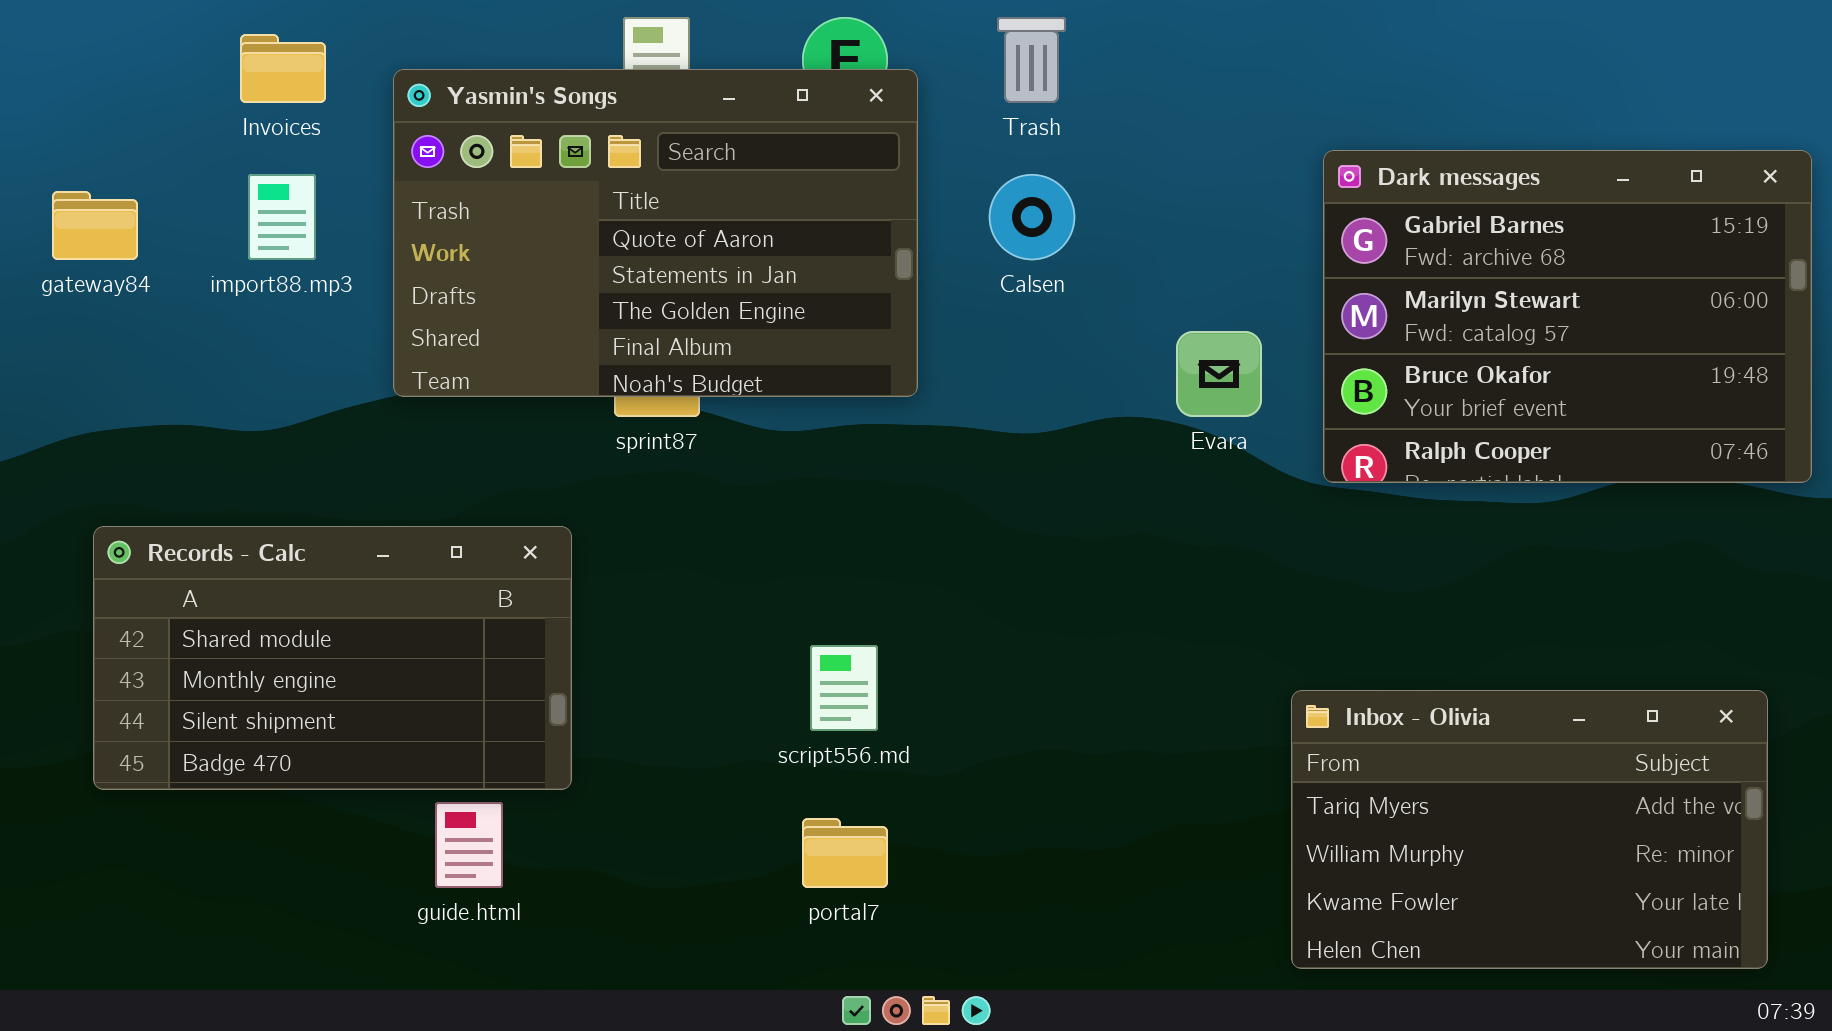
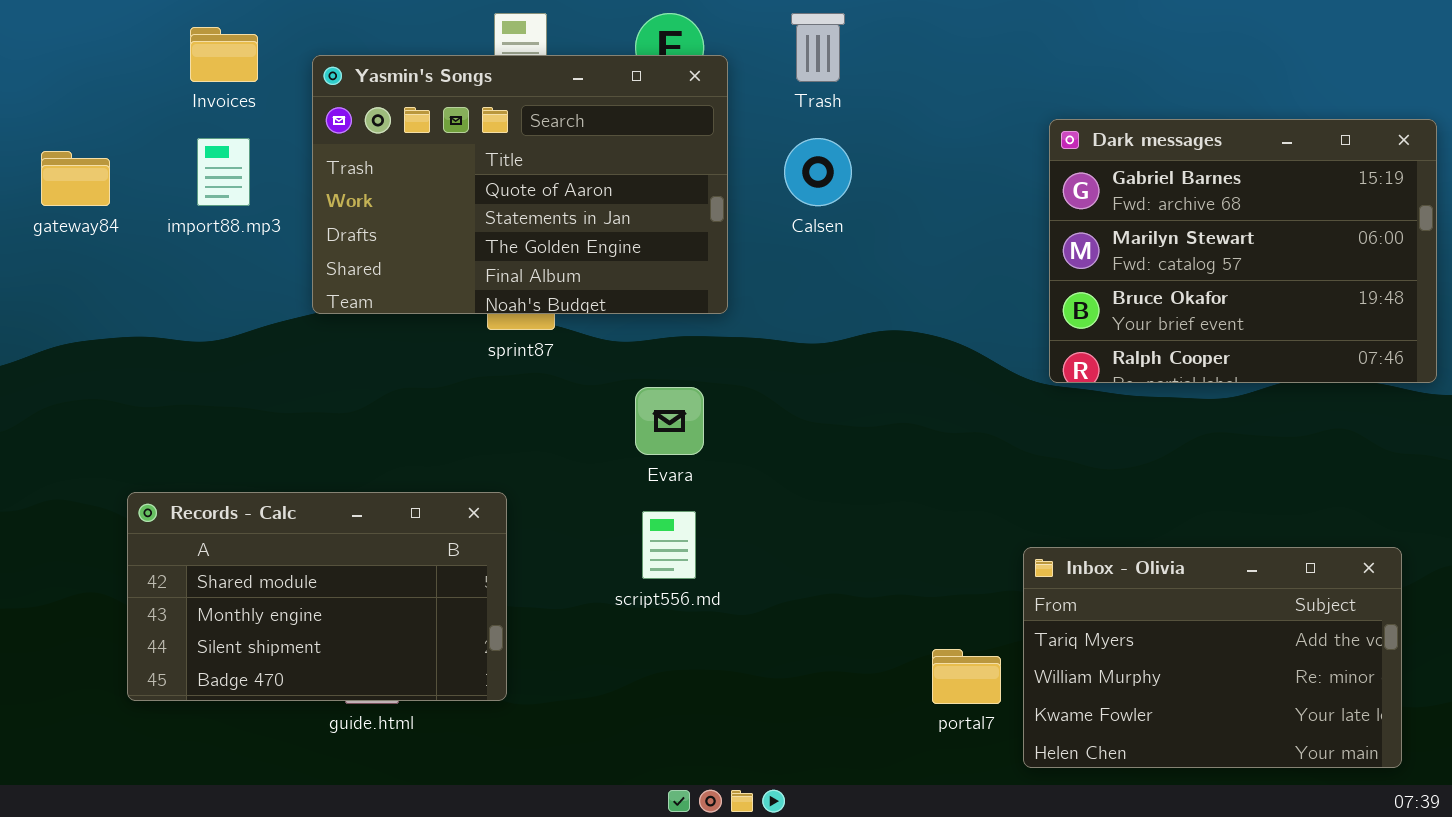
Evara: [1176,331,1262,417] -> [635,387,704,455], moved
Records - Calc: [93,526,572,790] -> [127,492,507,701], moved
portal7: [802,818,888,888] -> [932,649,1001,704], moved

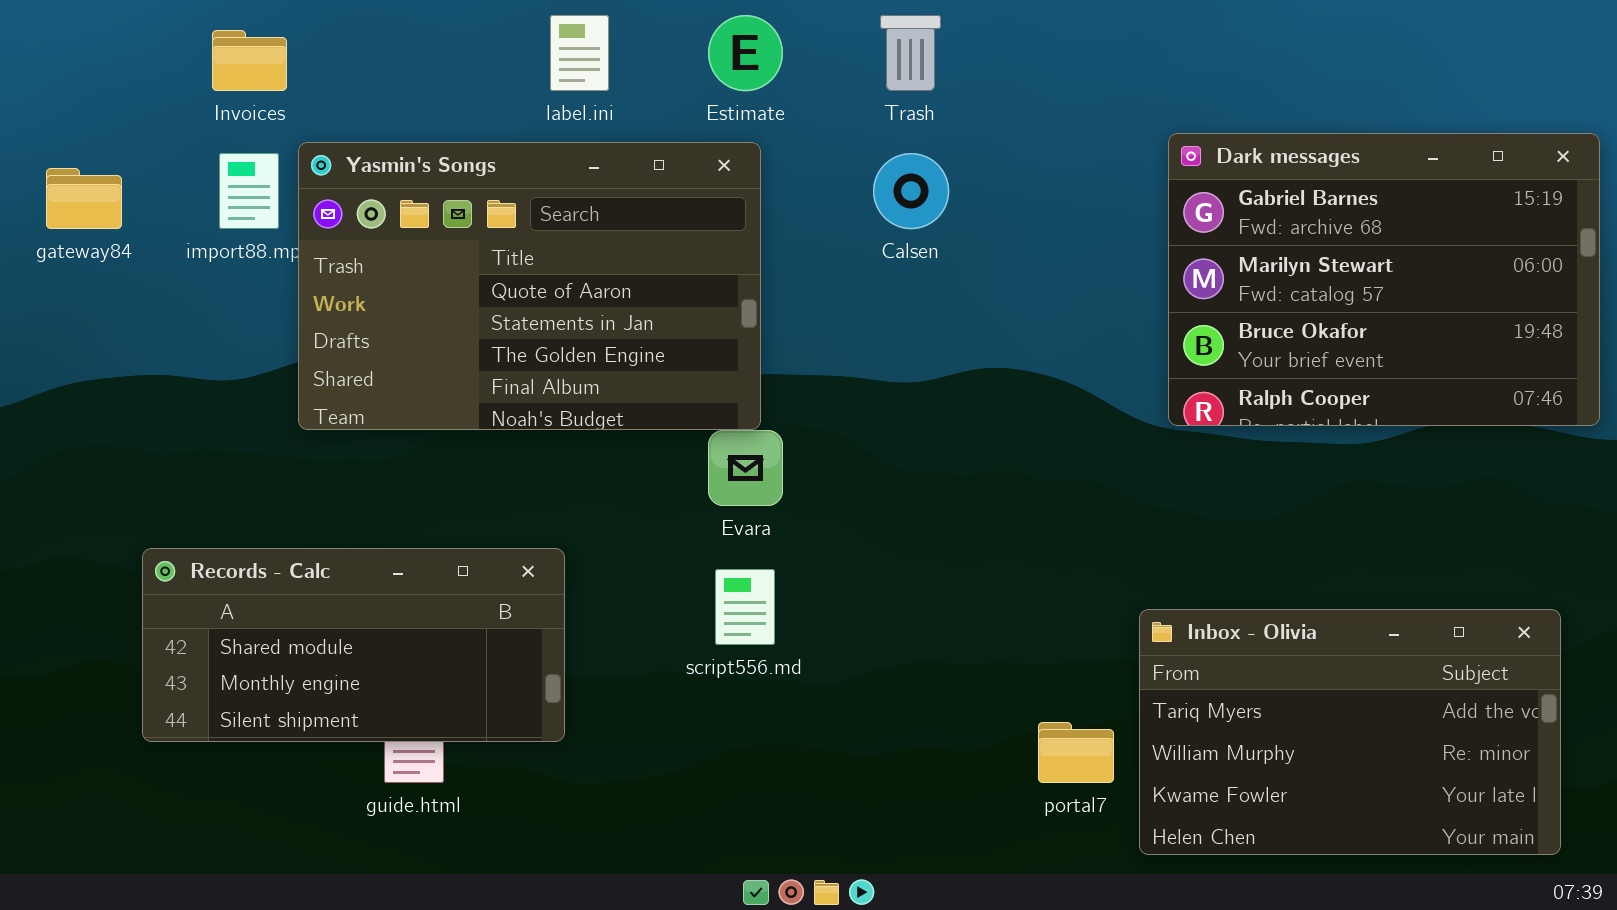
Yasmin's Songs: [312,55,728,314] -> [298,142,761,430], moved
Records - Calc: [127,492,507,701] -> [142,548,565,742], resized

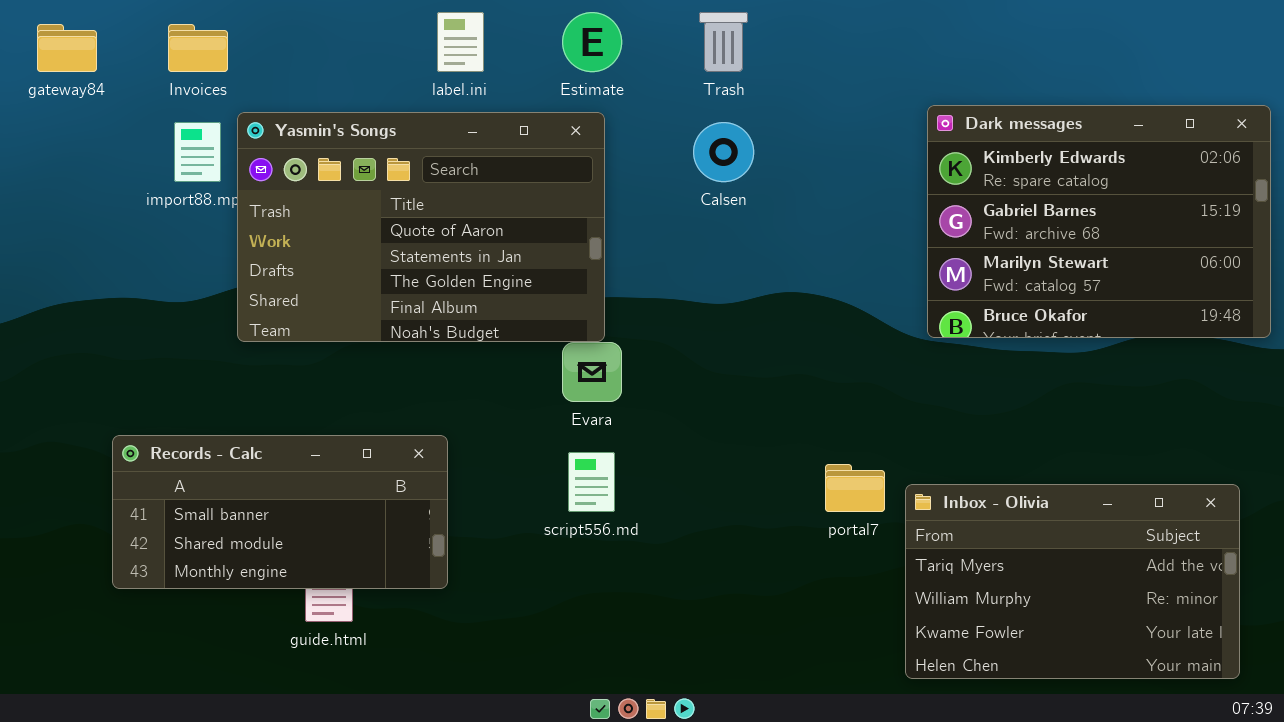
Dark messages: [1168,133,1600,426] -> [927,105,1271,338], scrolled up 1 row
gateway84: [46,168,122,229] -> [37,24,97,72], moved
Records - Calc: [142,548,565,742] -> [112,435,448,589], scrolled up 1 row
portal7: [1038,722,1114,783] -> [825,464,885,512], moved

